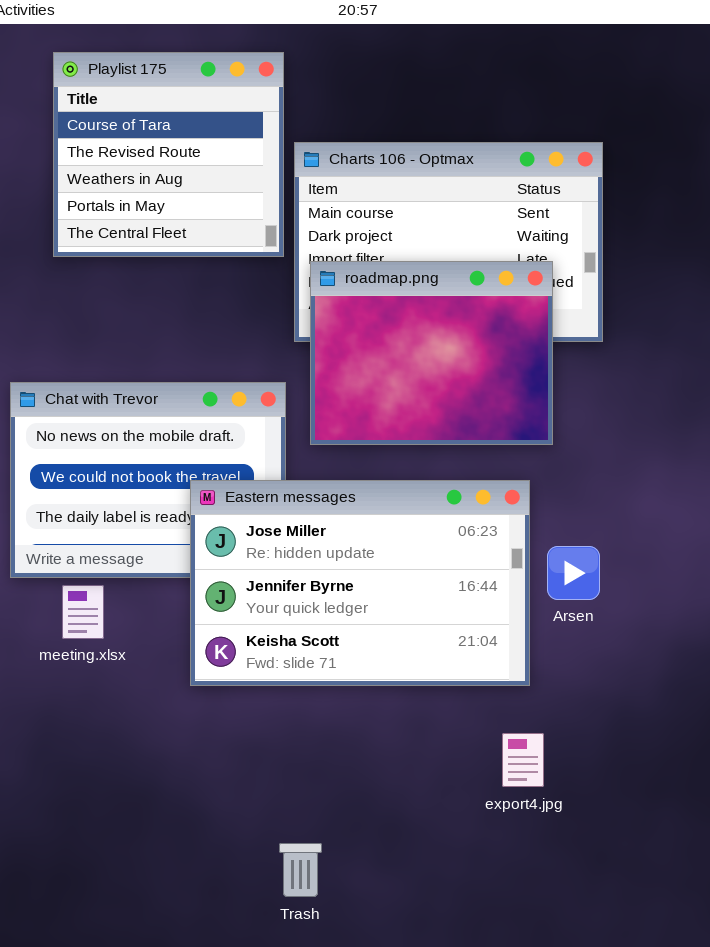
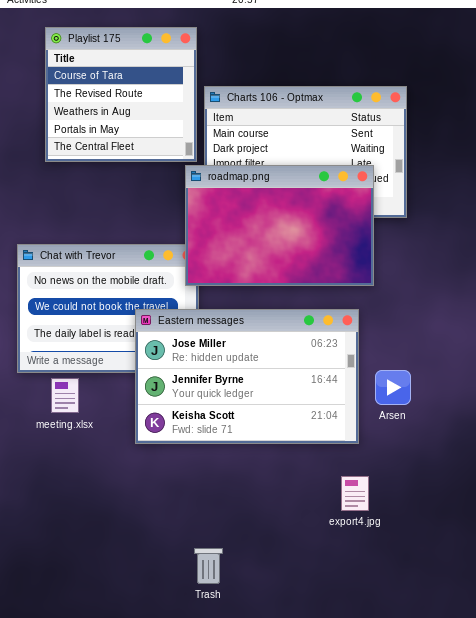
roadmap.png: [310,261,553,445] -> [185,165,374,286], resized
Arsen: [547,546,600,600] -> [375,370,411,405], moved

